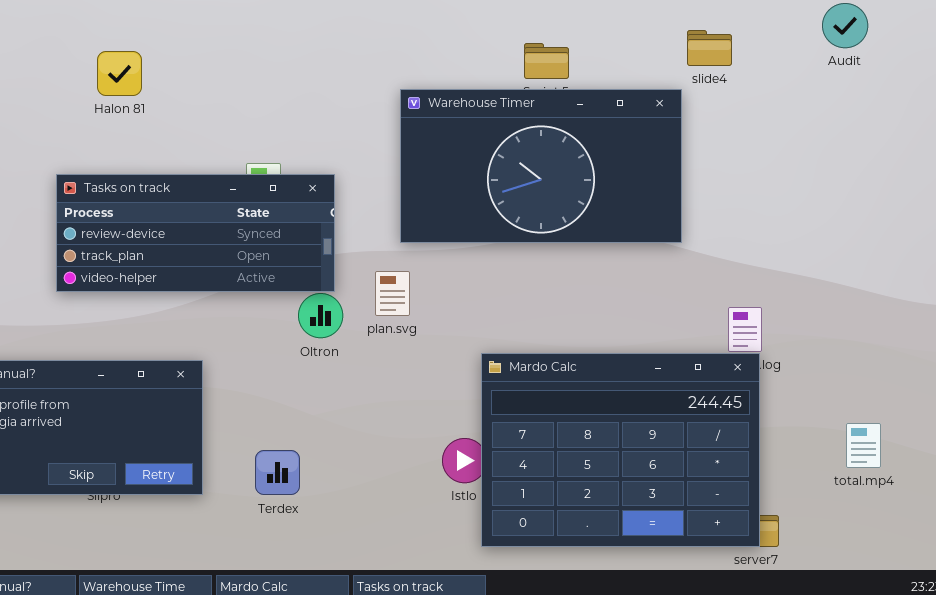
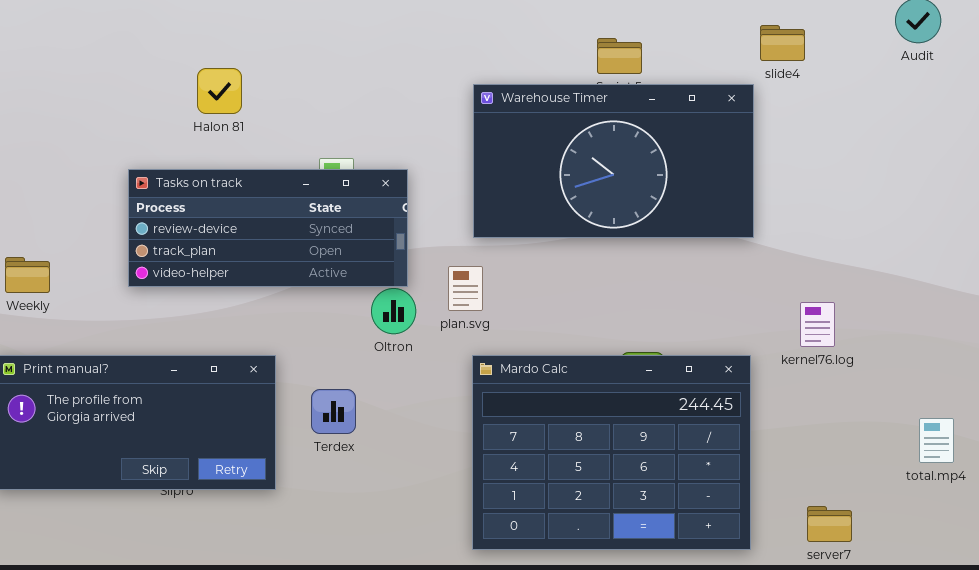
Halon 81: [97,51,142,96] -> [197,68,242,114], moved
Mardo Calc: [481,353,760,547] -> [472,355,751,550], moved
Terdex: [255,450,300,495] -> [311,389,356,434], moved

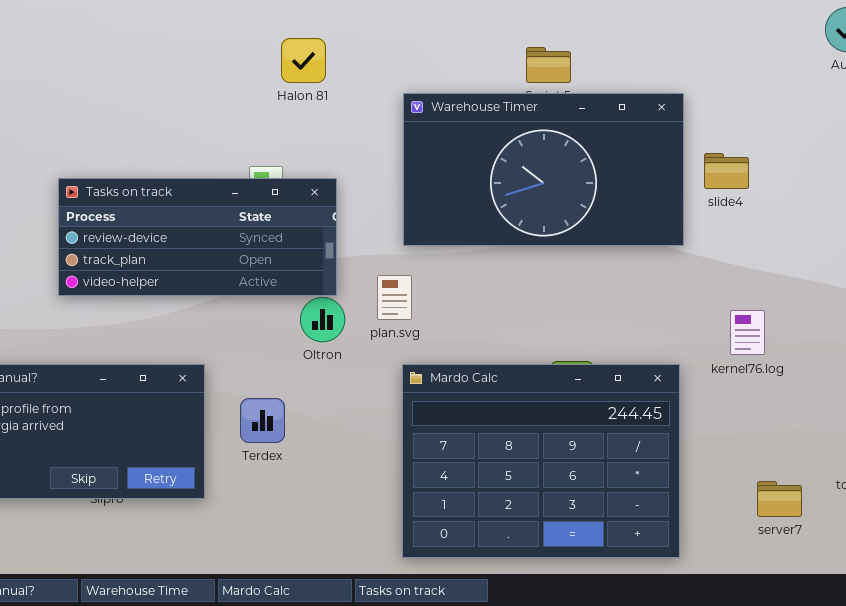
slide4: [760,25,805,61] -> [704,153,749,189], moved
Halon 81: [197,68,242,114] -> [281,38,326,83], moved
server7: [807,506,852,542] -> [757,481,802,517], moved

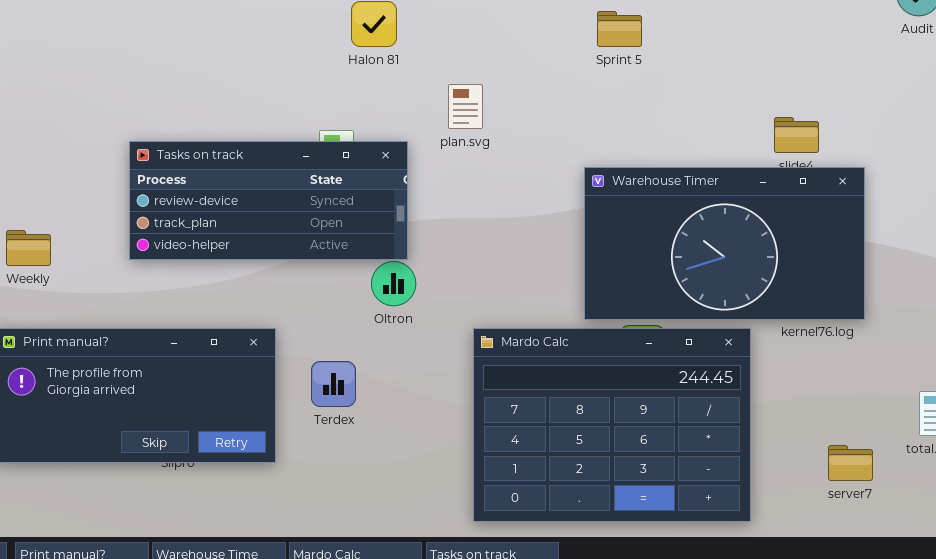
Warehouse Timer: [403,93,684,246] -> [584,167,865,320], moved
plan.svg: [377,275,412,320] -> [448,84,483,129], moved

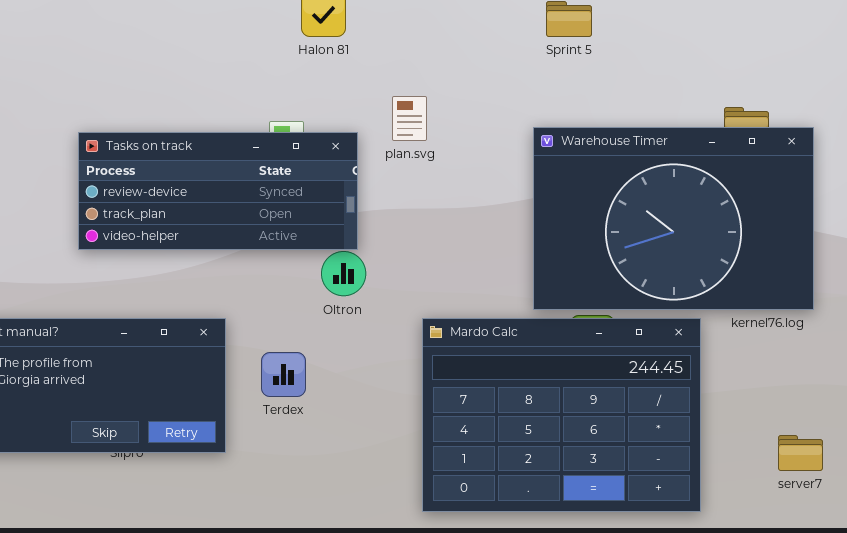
plan.svg: [448,84,483,129] -> [392,96,427,141], moved
Warehouse Timer: [584,167,865,320] -> [533,127,814,310], resized

